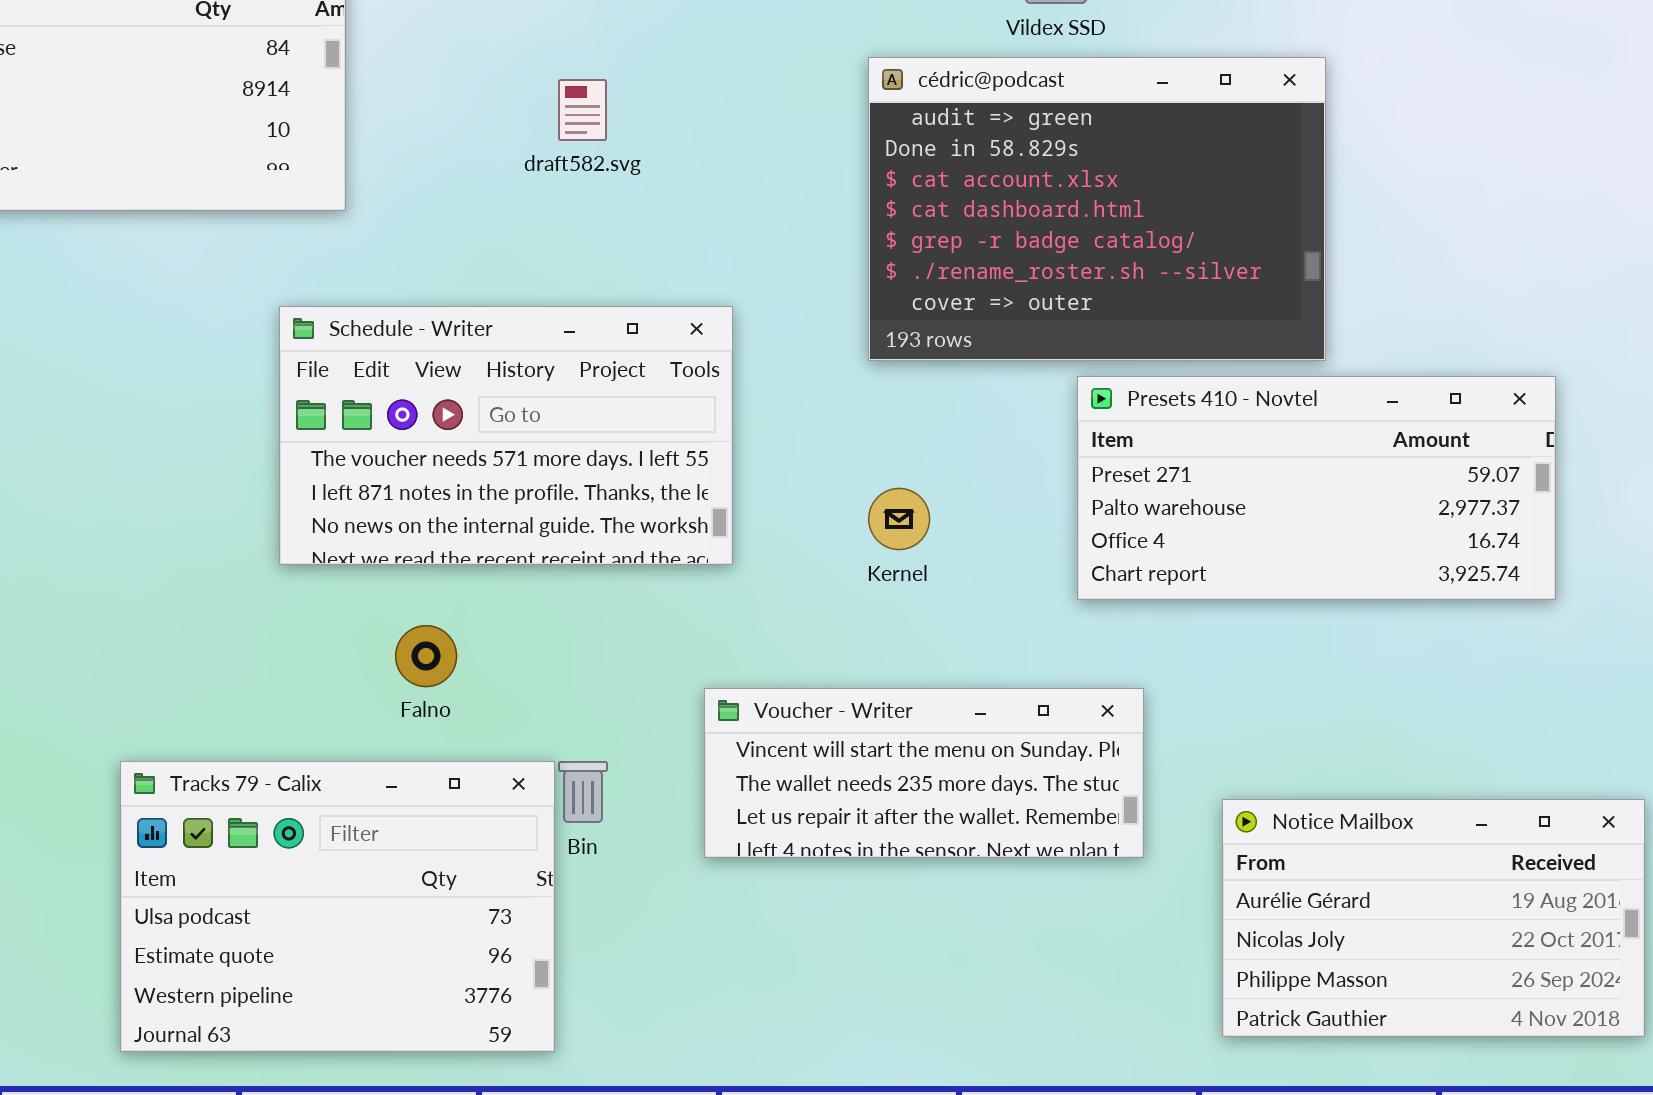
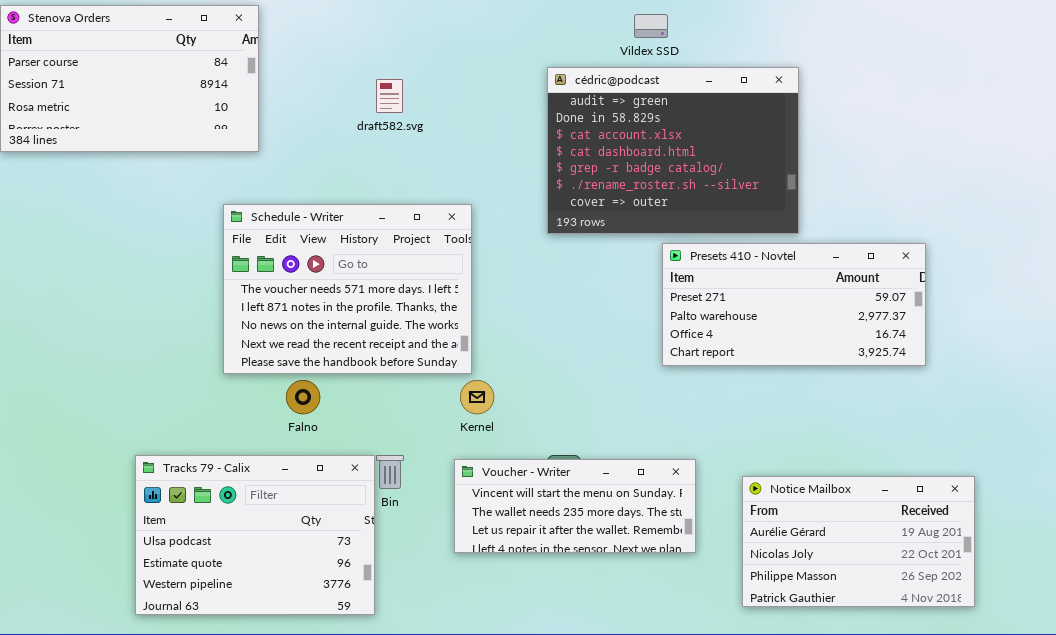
Schedule - Writer: [279,306,733,565] -> [223,204,472,374], resized
Kernel: [868,488,930,550] -> [460,380,494,414], moved
Voucher - Writer: [704,688,1144,858] -> [454,459,696,553], moved

